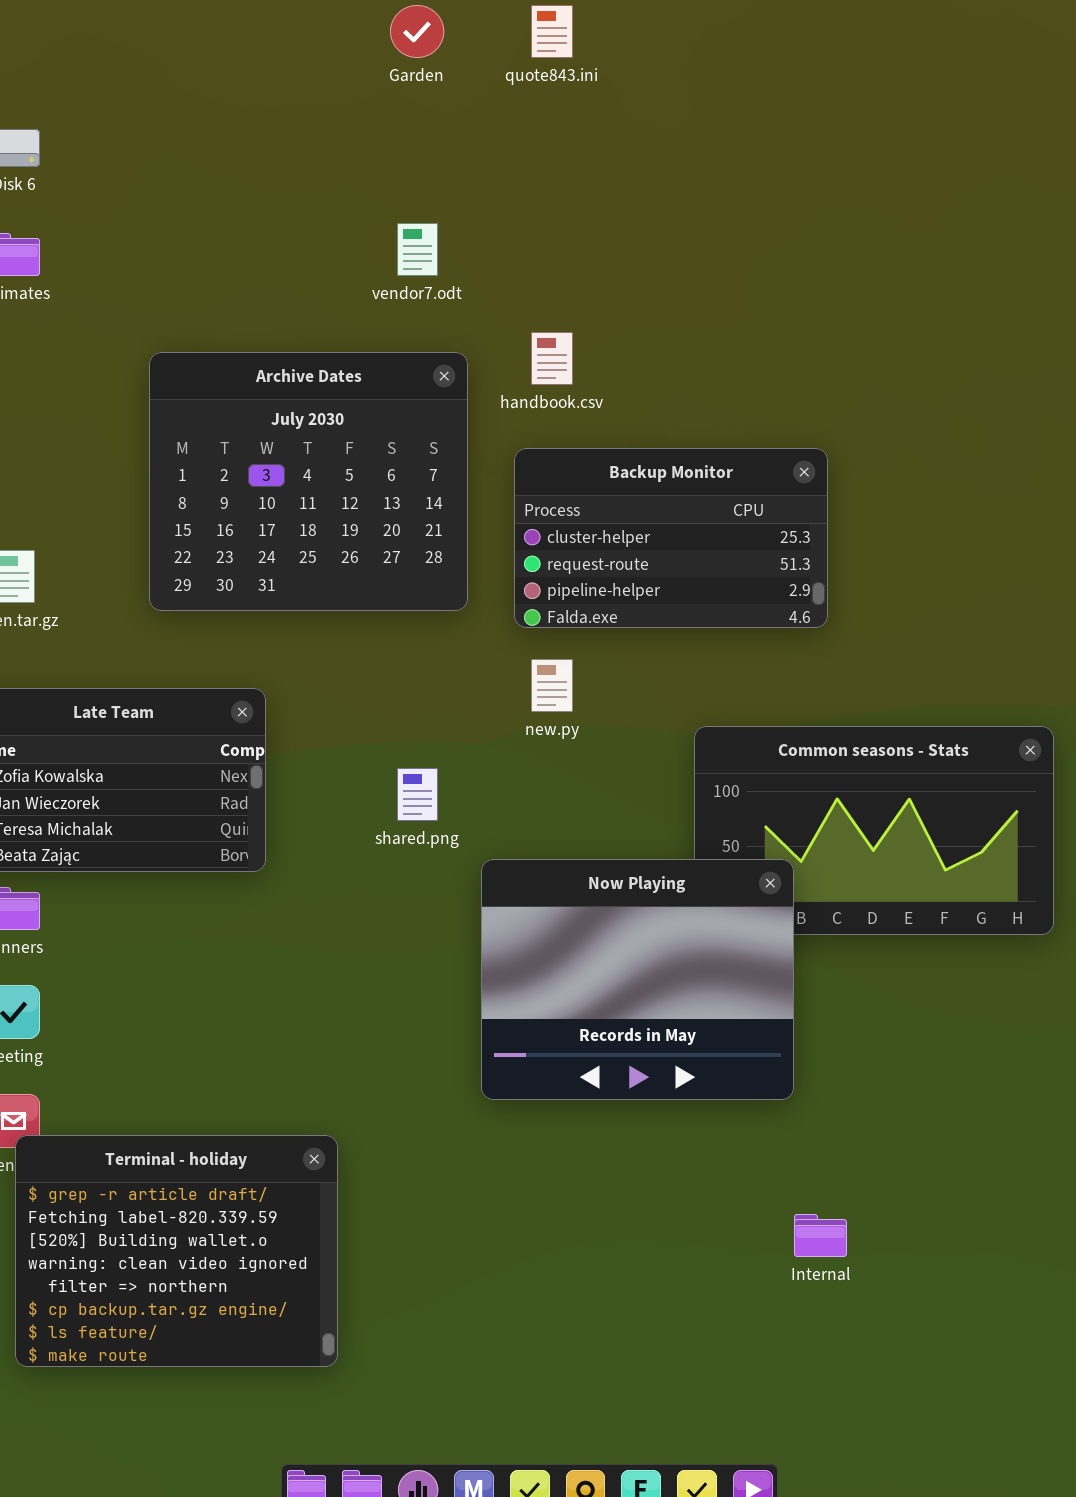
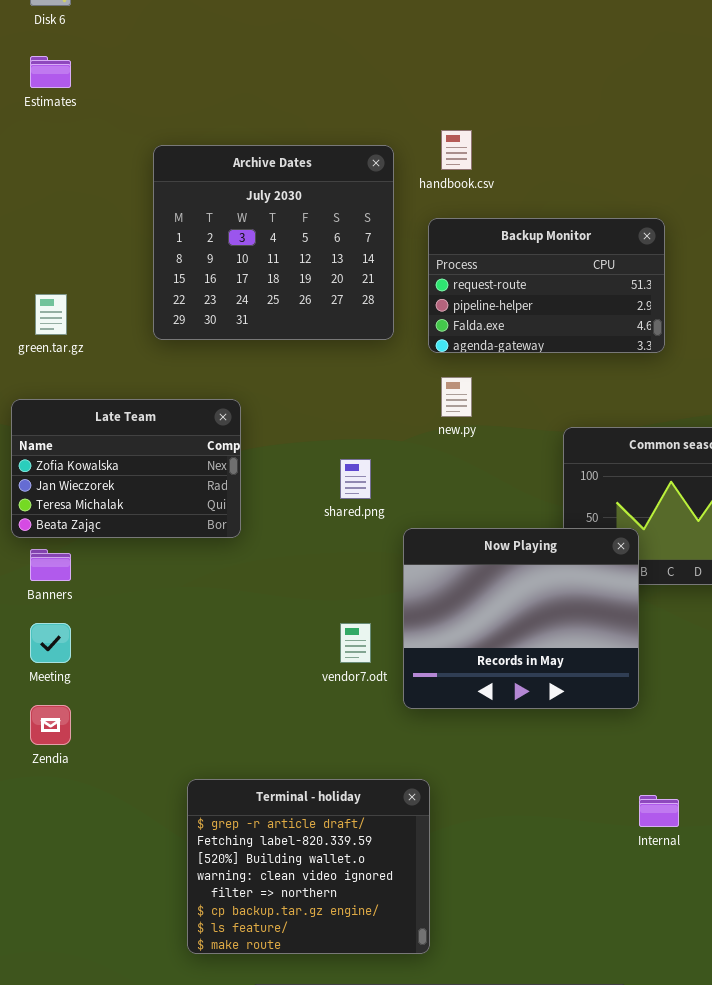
vendor7.odt: [397,223,438,276] -> [340,623,371,663], moved
Backup Monitor: [514,448,828,628] -> [428,218,665,353], scrolled down 1 row
Terminal - holiday: [15,1135,338,1367] -> [187,779,430,954], moved

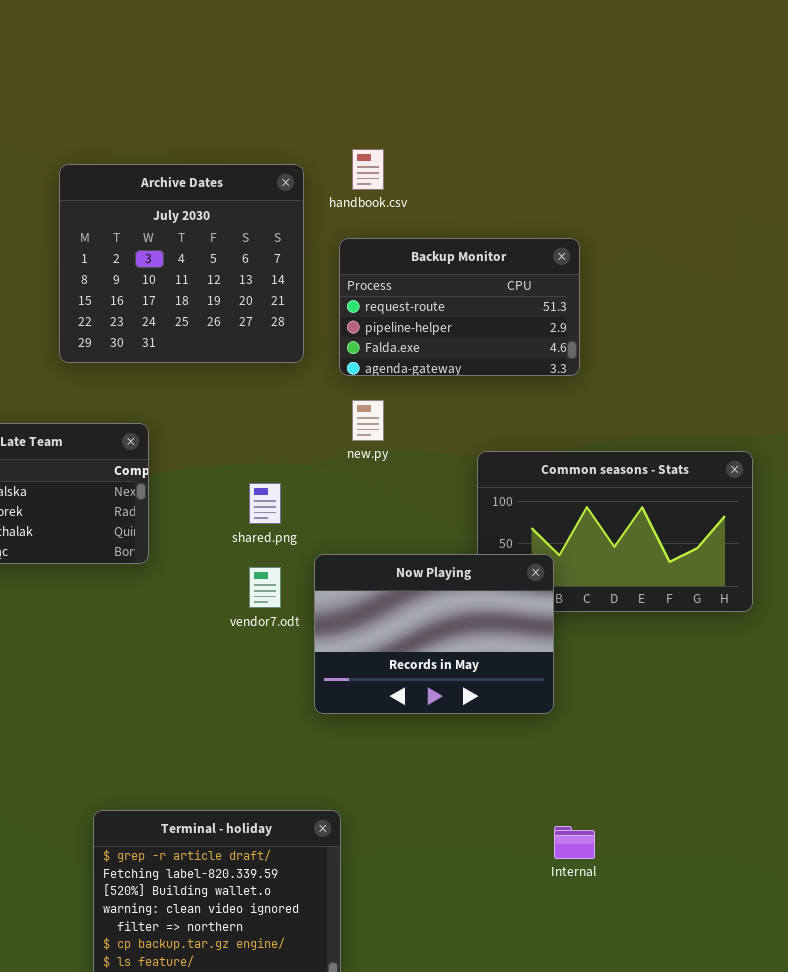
Now Playing: [403,528,639,709] -> [314,554,554,714], resized
vendor7.odt: [340,623,371,663] -> [249,567,281,608], moved

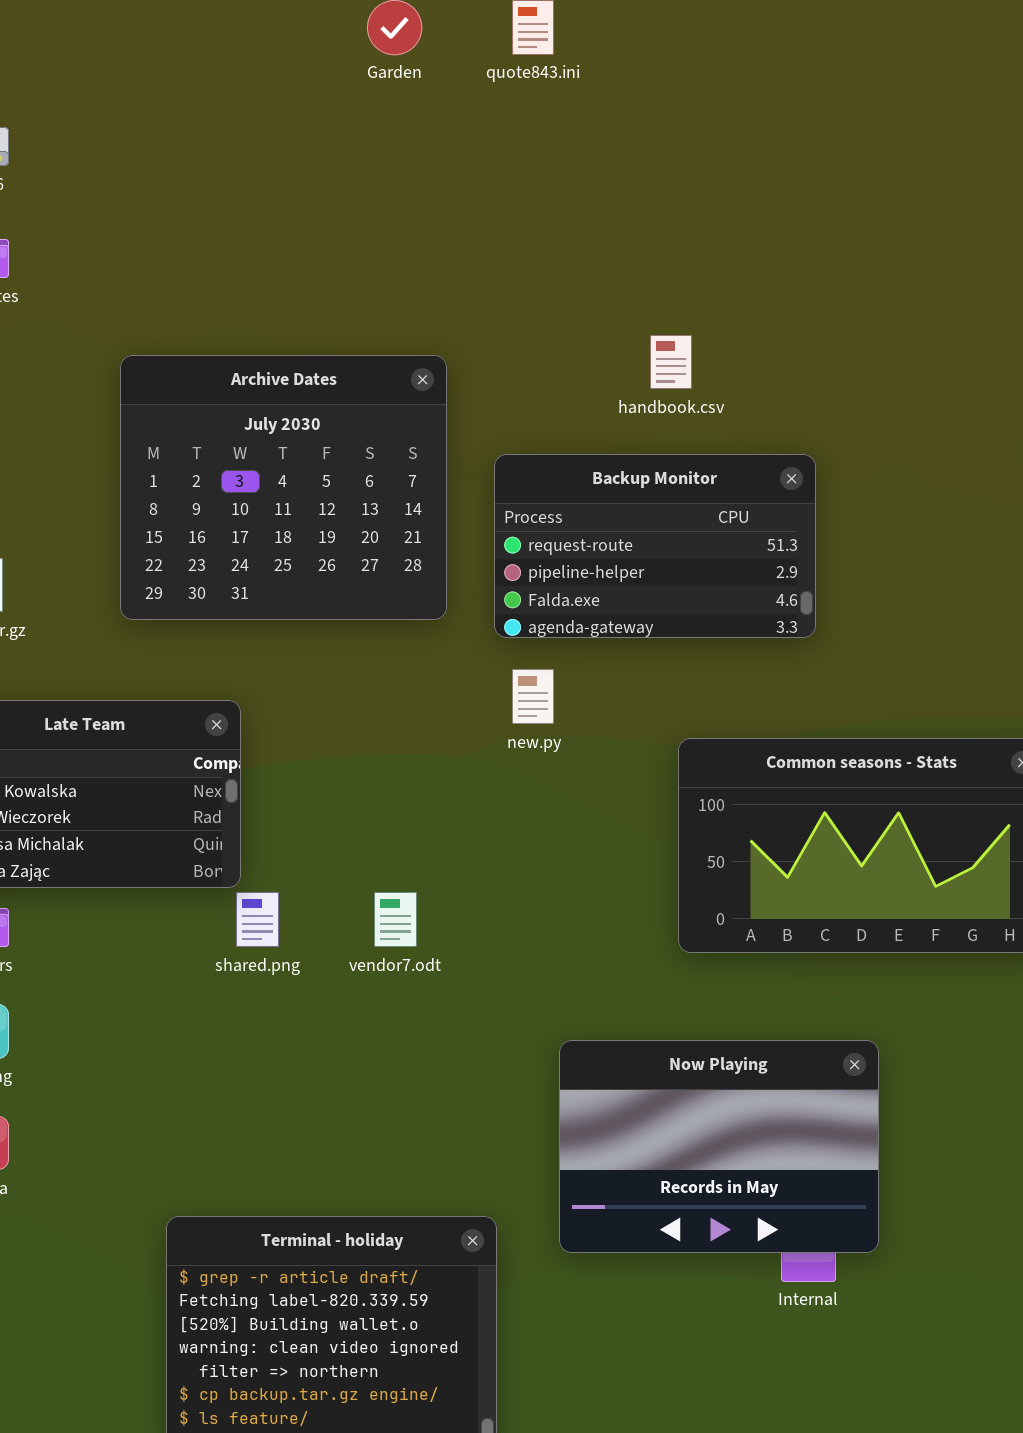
handbook.csv: [352,149,384,190] -> [650,335,692,389], moved
shared.png: [249,483,281,524] -> [236,892,279,947], moved
Now Playing: [314,554,554,714] -> [559,1040,879,1253], moved

